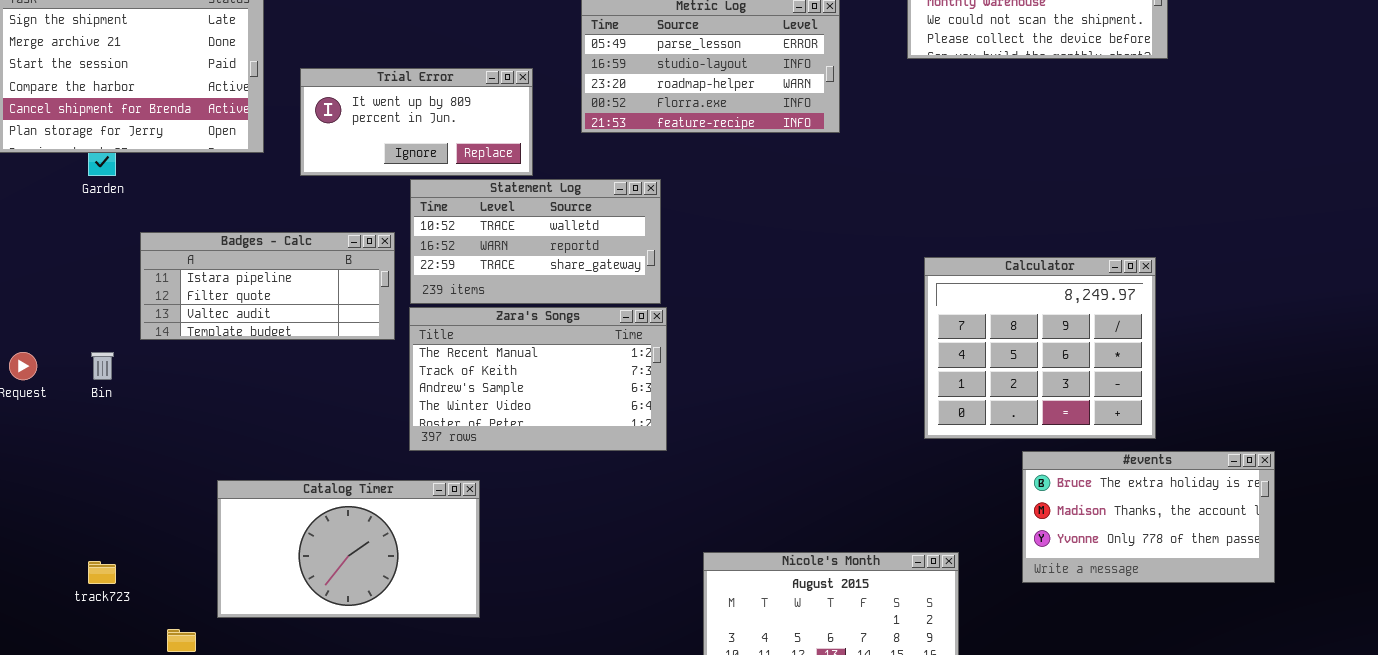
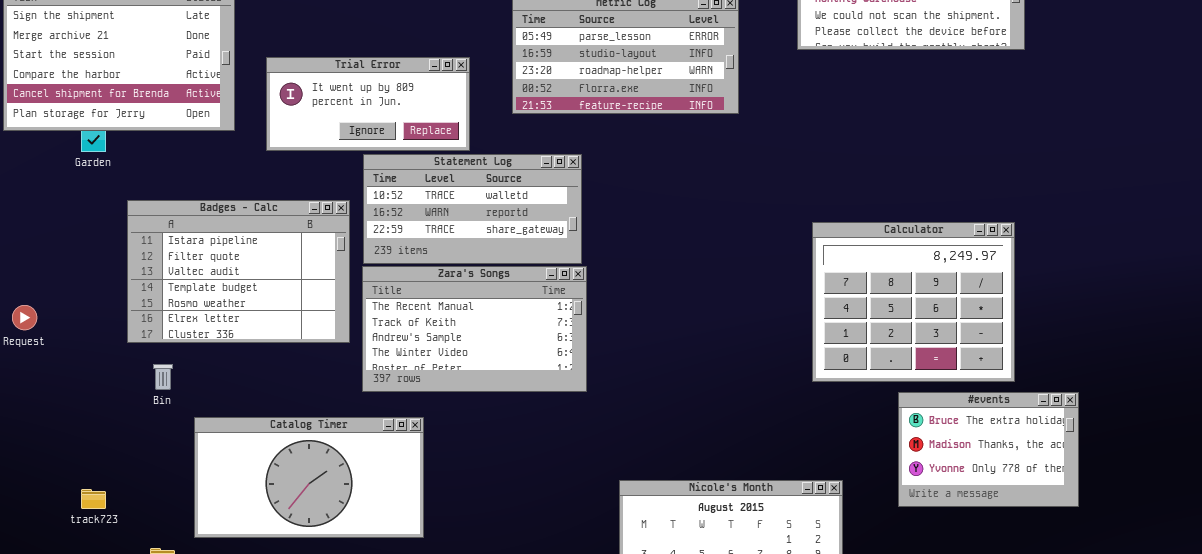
Badges - Calc: [140,232,395,340] -> [127,200,350,343], resized
Bin: [91,352,114,380] -> [153,364,173,390], moved
#events: [1022,451,1275,583] -> [898,392,1079,507], resized

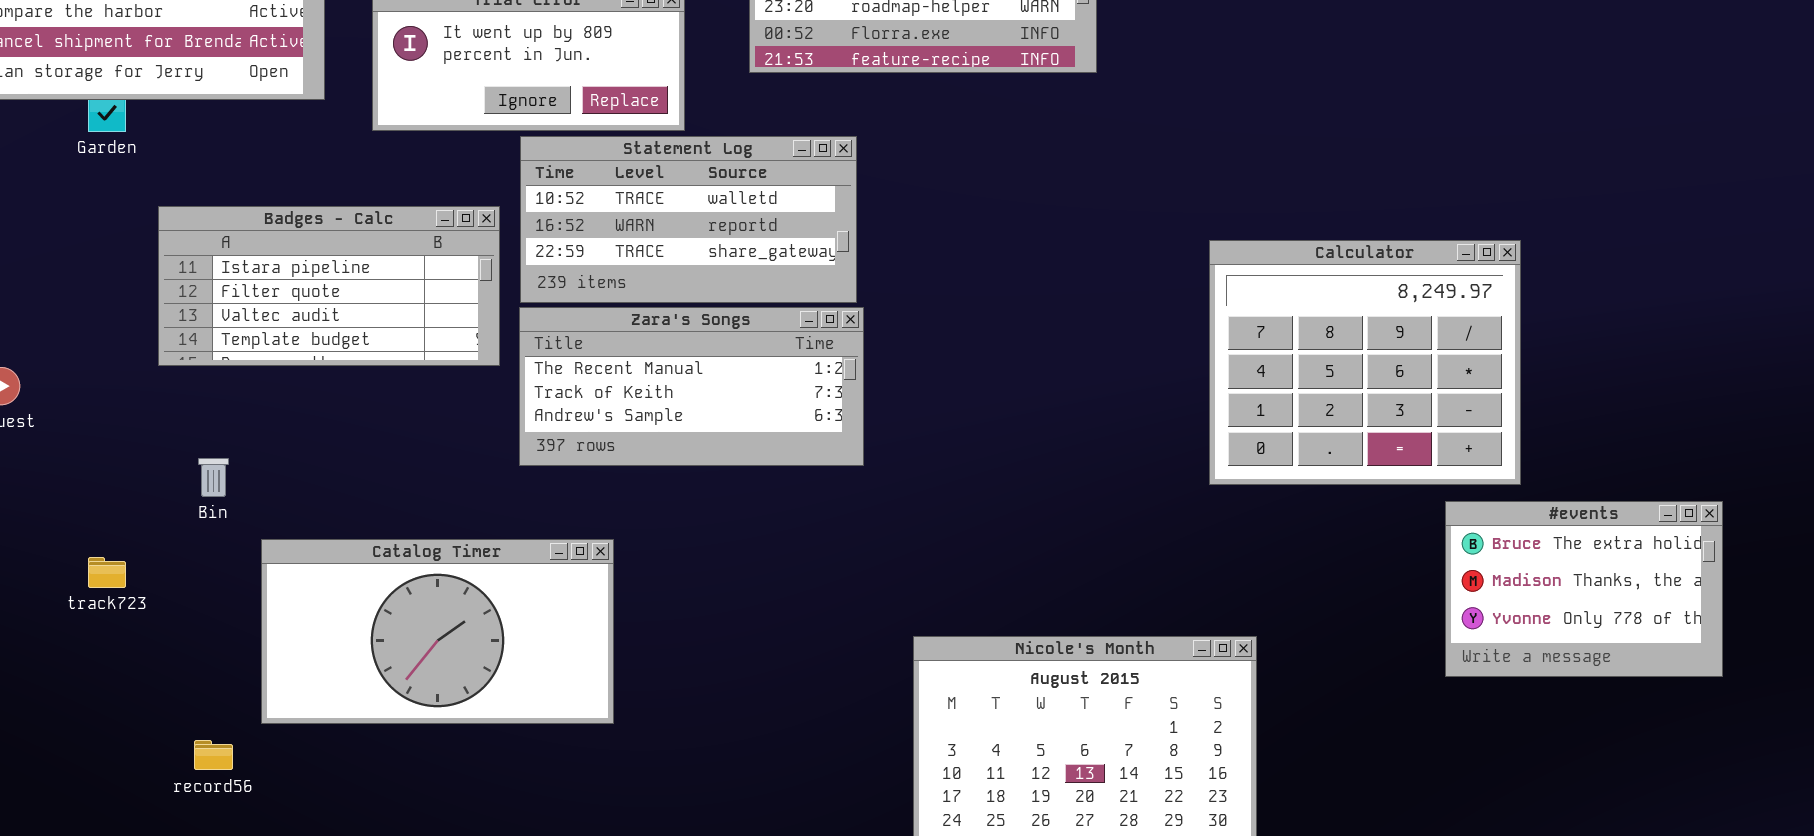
Badges - Calc: [127,200,350,343] -> [158,206,500,366], resized
Zara's Songs: [362,266,587,392] -> [519,307,864,466], resized
#events: [898,392,1079,507] -> [1445,501,1723,677], moved
track723: [81,489,106,509] -> [88,557,126,588], moved

